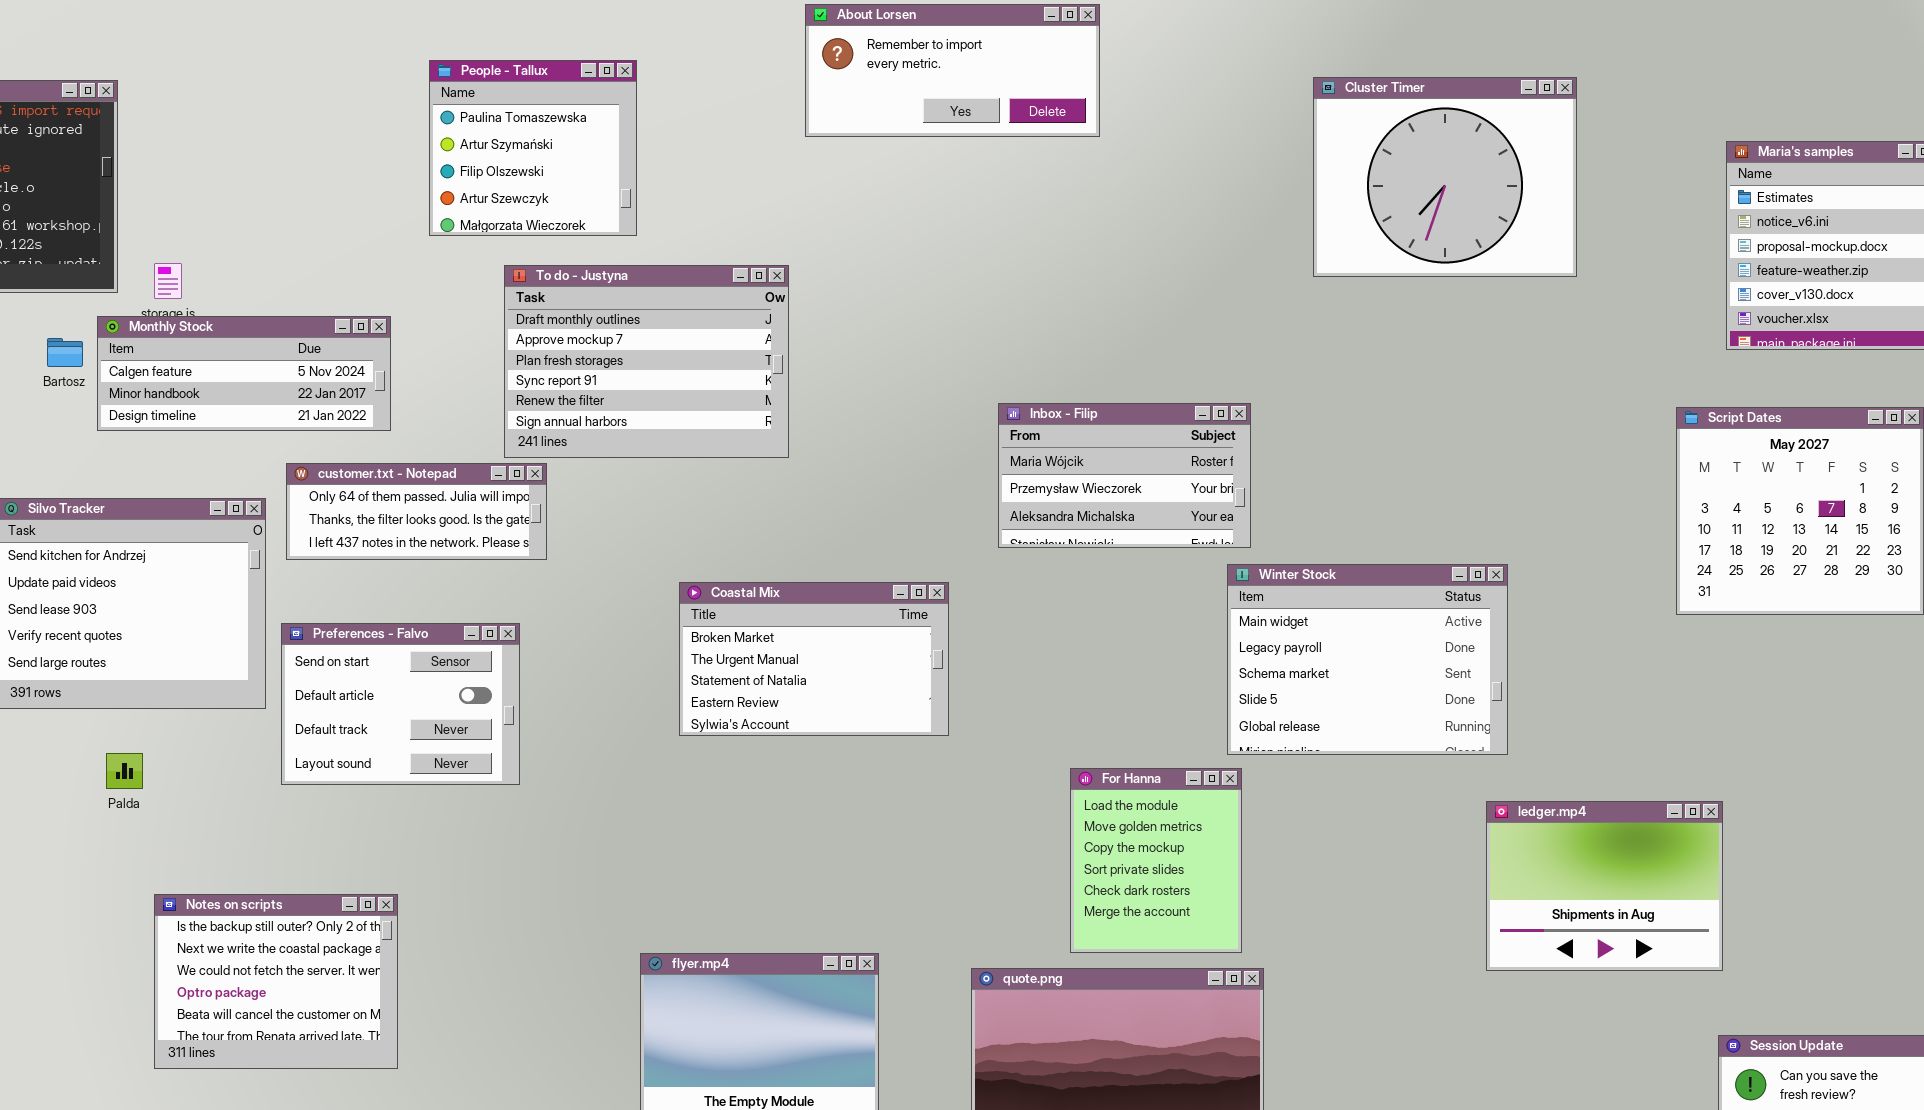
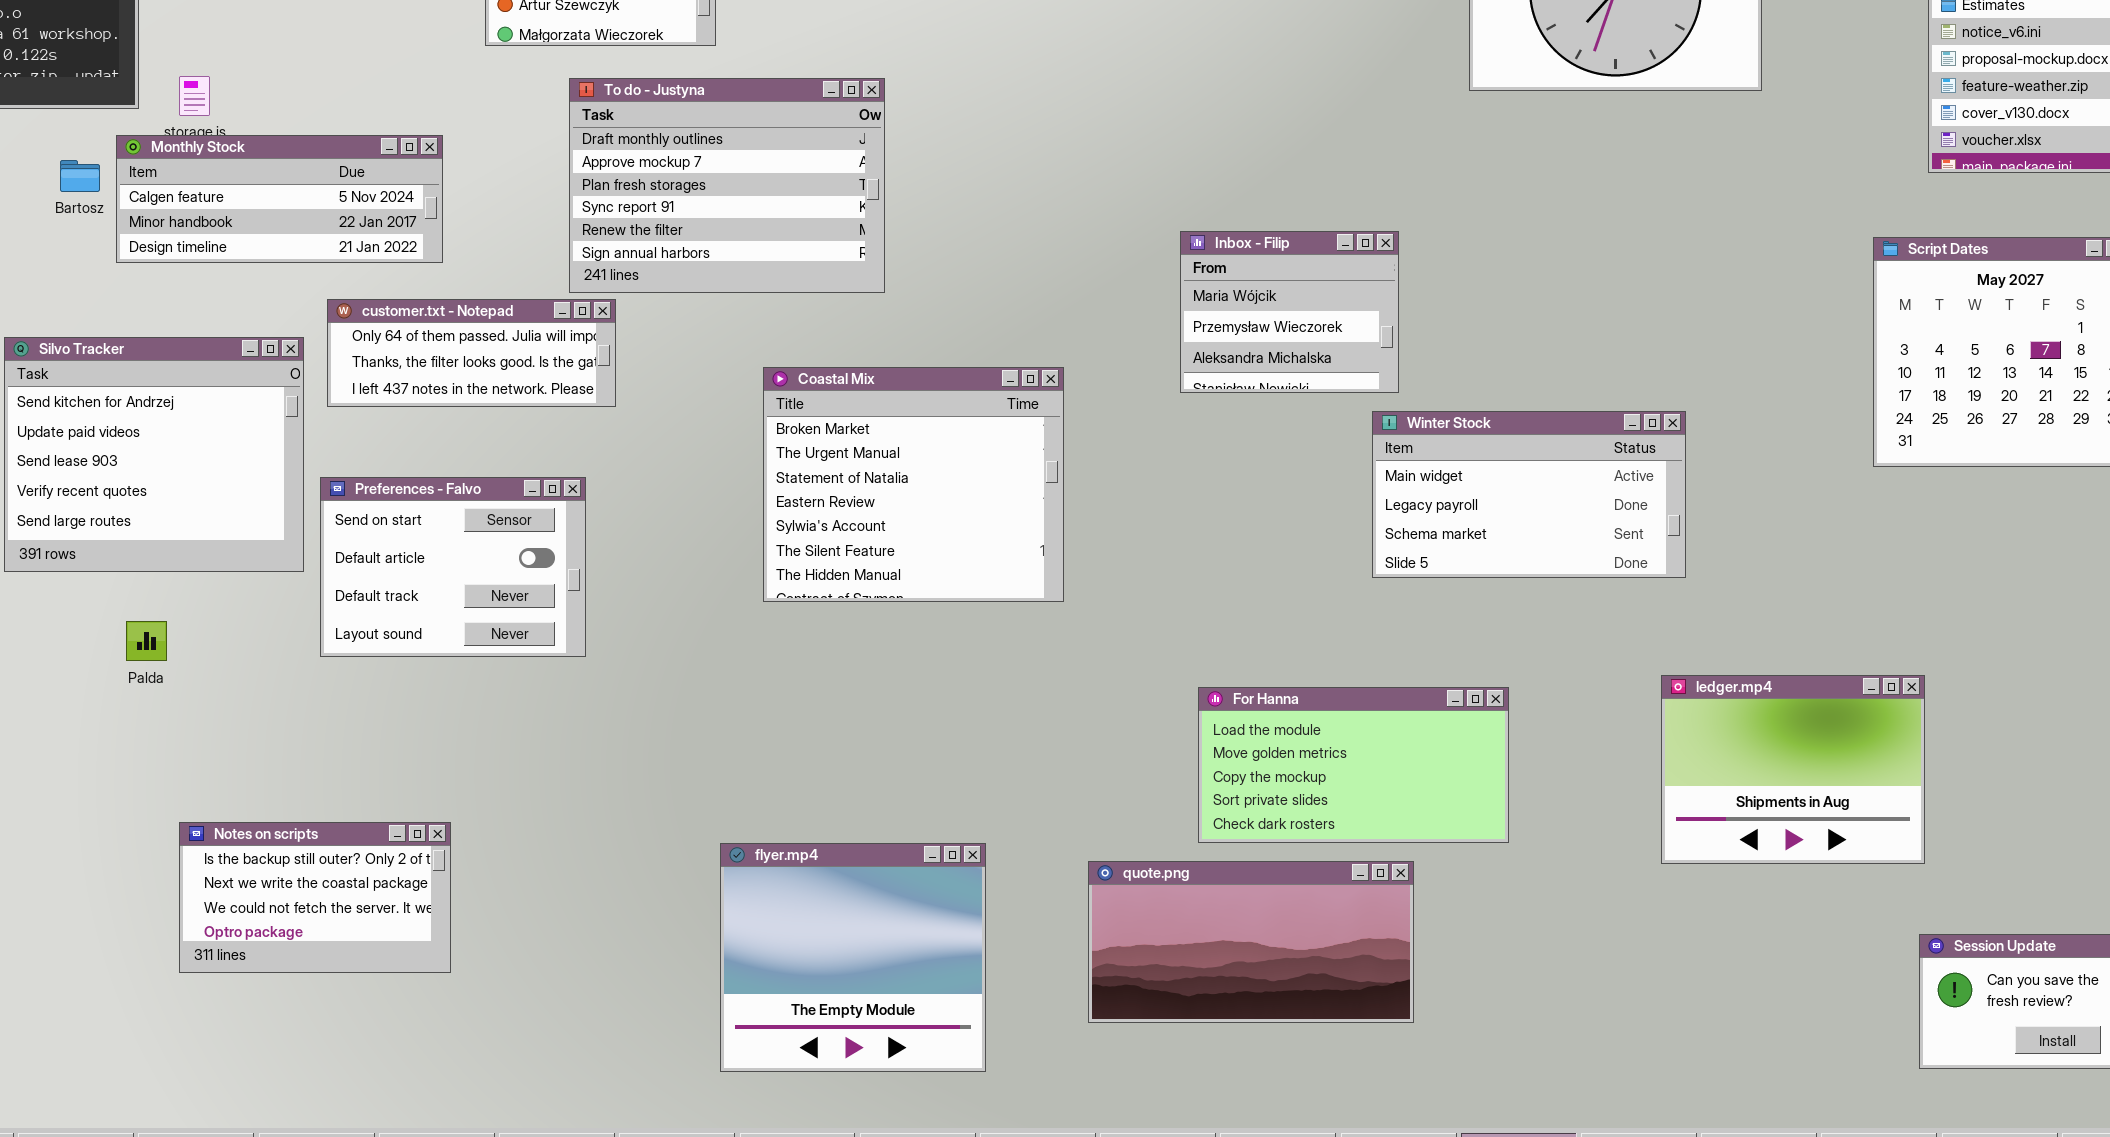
Inbox - Filip: [998,403,1251,548] -> [1180,231,1399,393], resized
Winter Stock: [1227,564,1508,755] -> [1372,411,1686,578], resized
Coastal Mix: [679,582,949,736] -> [763,367,1064,602], resized
For Hanna: [1070,768,1242,953] -> [1198,687,1509,843], resized
Notes on scripts: [154,894,398,1069] -> [179,822,451,973], resized

